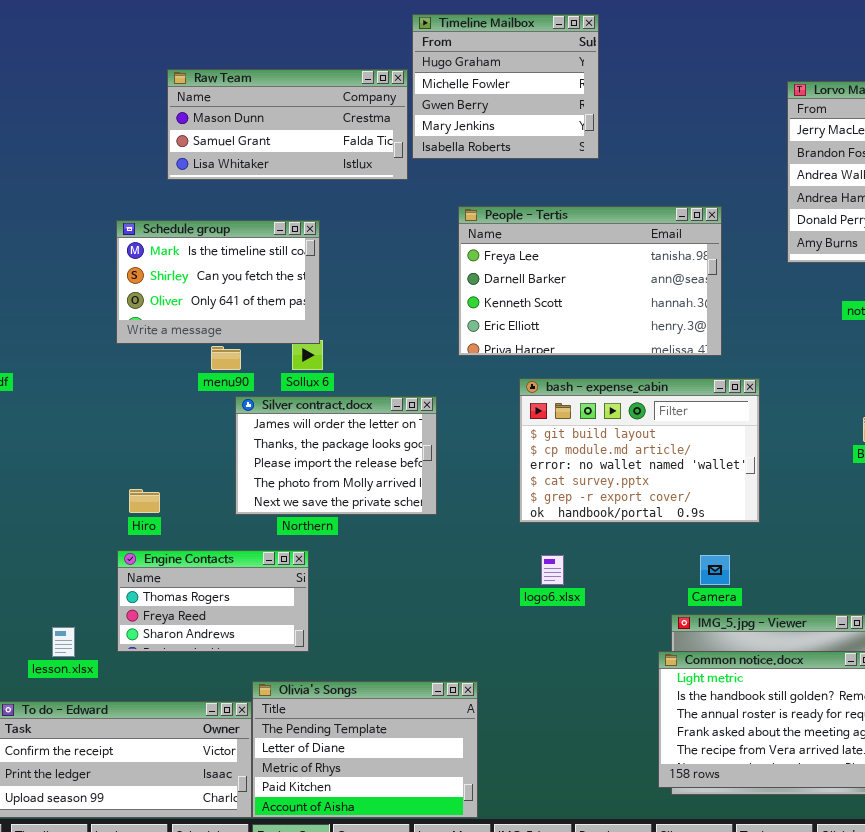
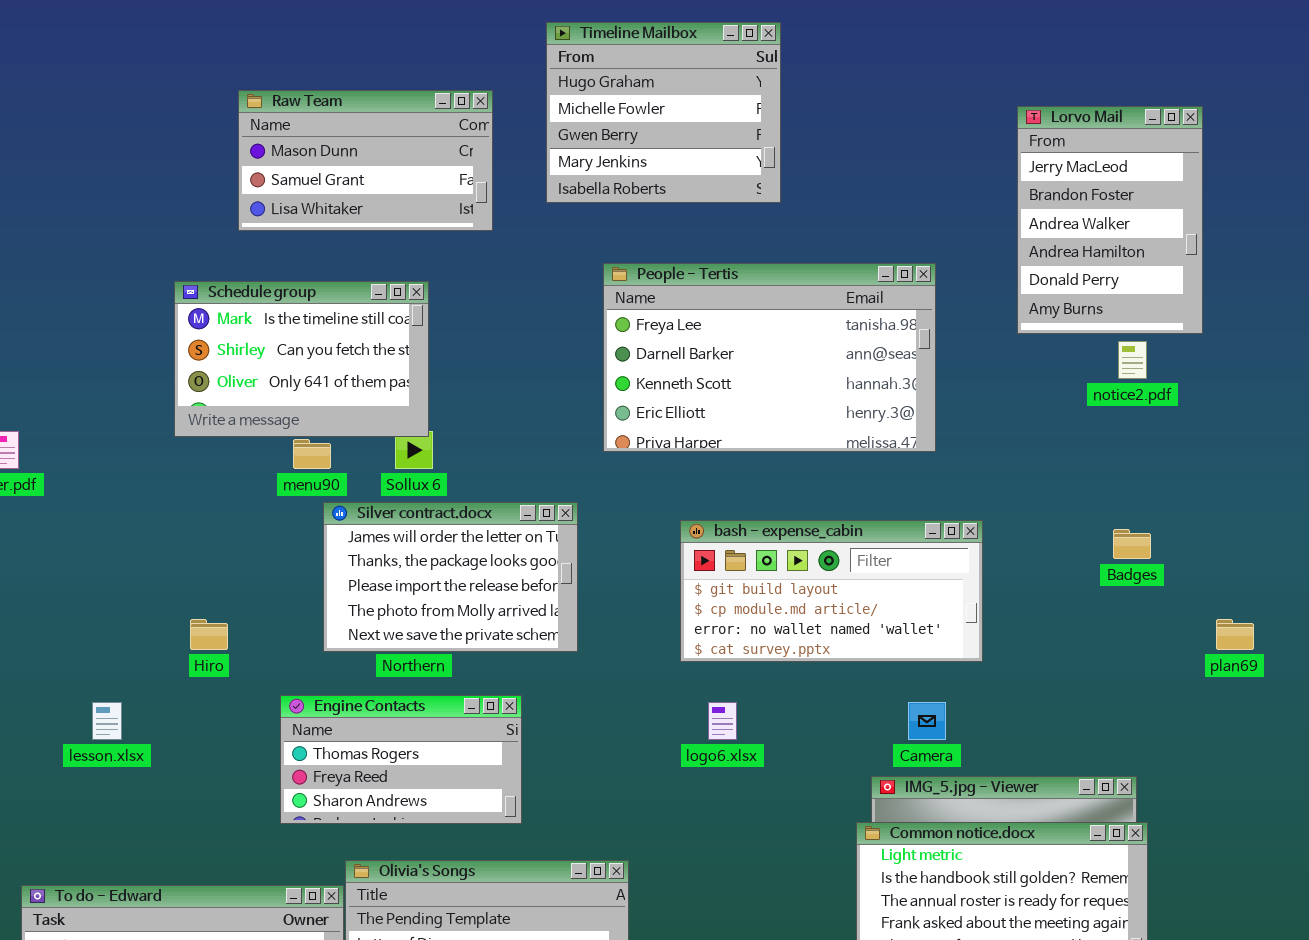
Raw Team: [167,69,408,180] -> [238,90,493,231], resized
bash - expense_cabin: [519,378,760,523] -> [680,520,983,662], resized
Engine Contacts: [117,550,309,652] -> [280,695,522,824], moved
lesson.xlsx: [52,627,75,657] -> [92,702,122,740], moved

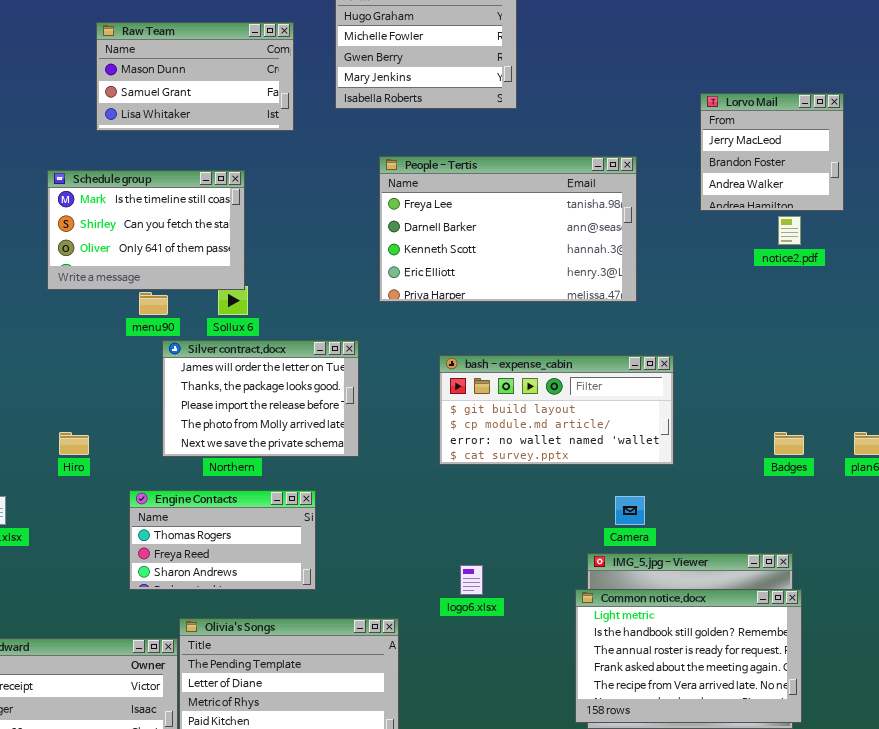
Lorvo Mail: [1017,106,1203,334] -> [700,93,844,211], resized
Badges: [1113,529,1151,559] -> [774,432,804,455], moved
logo6.xlsx: [708,702,737,740] -> [460,565,483,595], moved

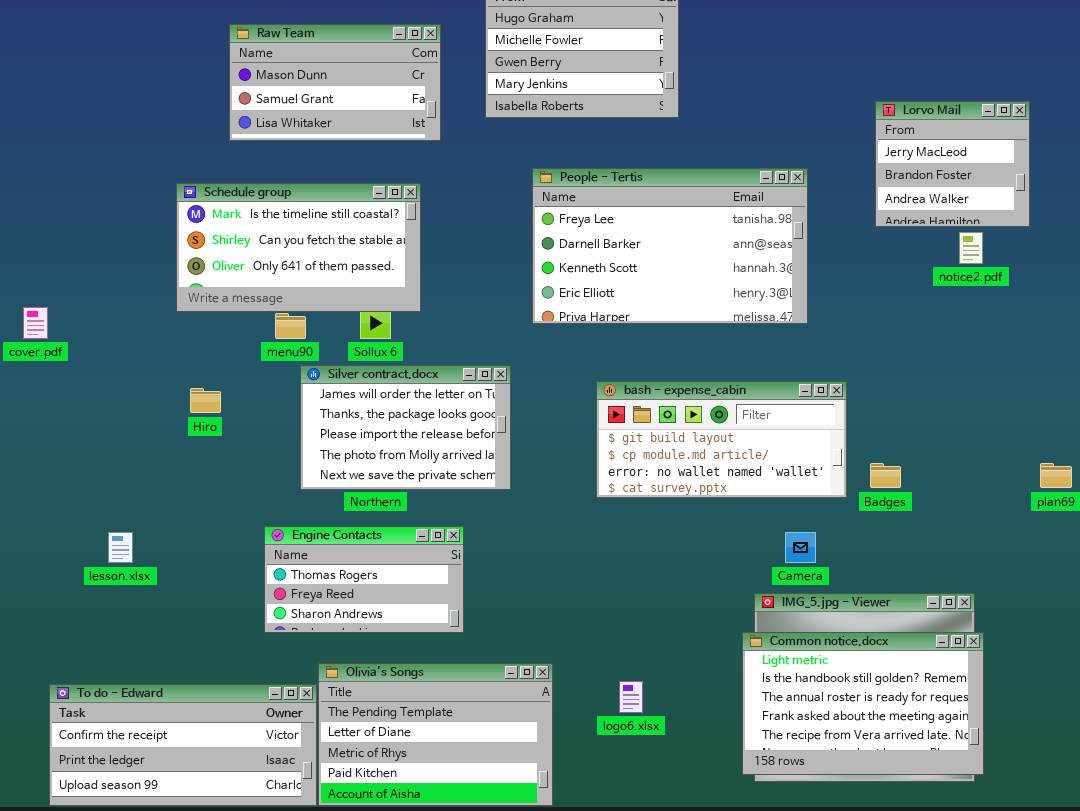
Schedule group: [47,170,245,290] -> [176,183,421,312], resized
Hiro: [59,432,89,455] -> [190,388,221,413], moved
Badges: [774,432,804,455] -> [870,463,901,488], moved
logo6.xlsx: [460,565,483,595] -> [619,681,643,713], moved

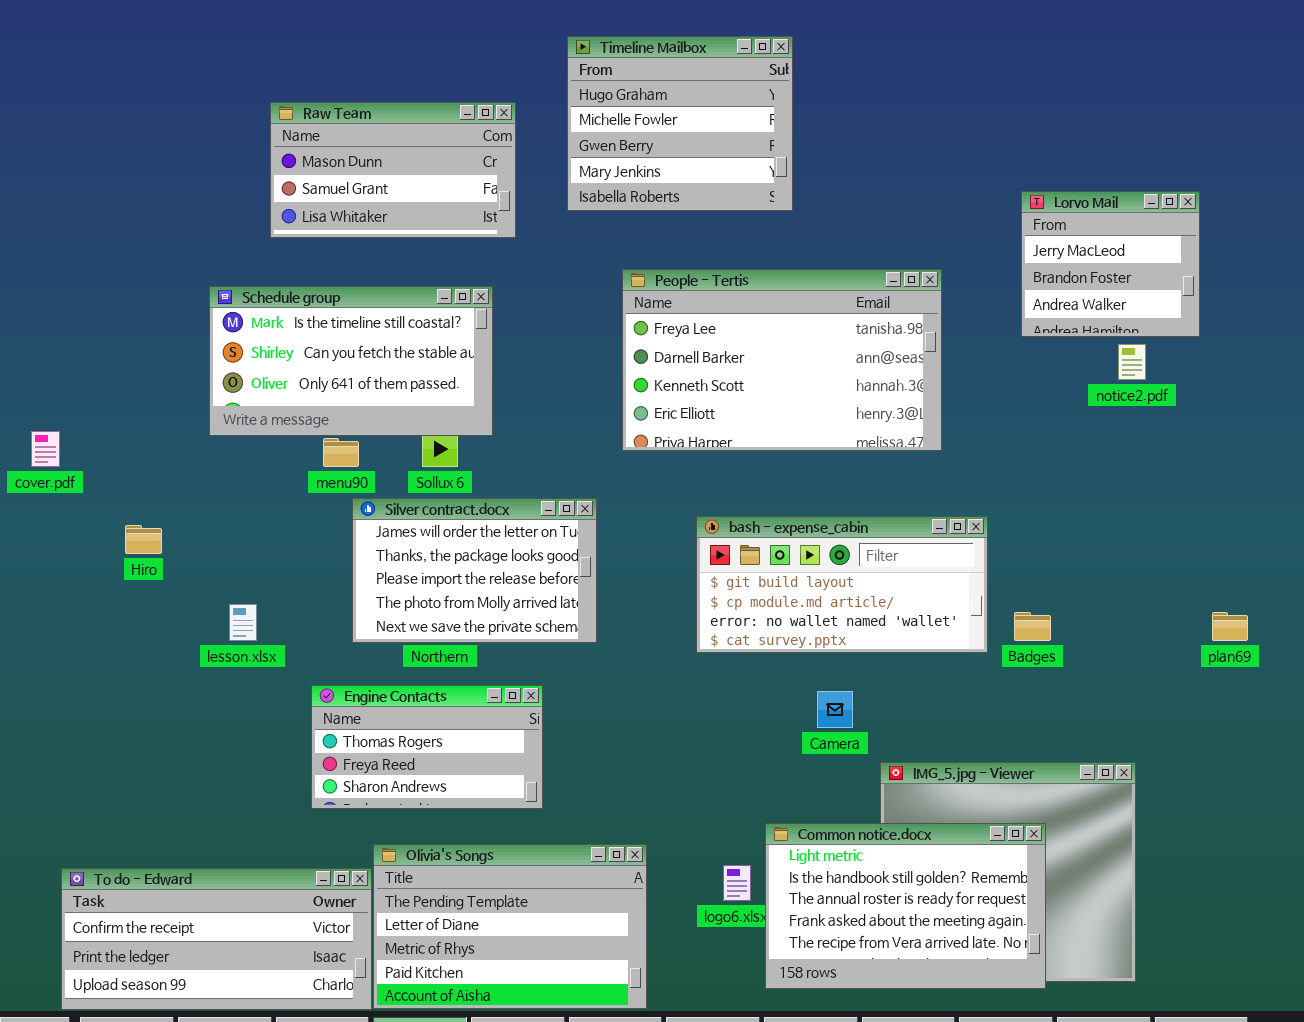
Hiro: [190,388,221,413] -> [125,525,162,554], moved
lesson.xlsx: [108,532,133,563] -> [229,604,257,641], moved
Camera: [785,532,816,563] -> [817,691,853,728], moved
Common notice.docx: [742,632,984,775] -> [765,823,1046,989], moved

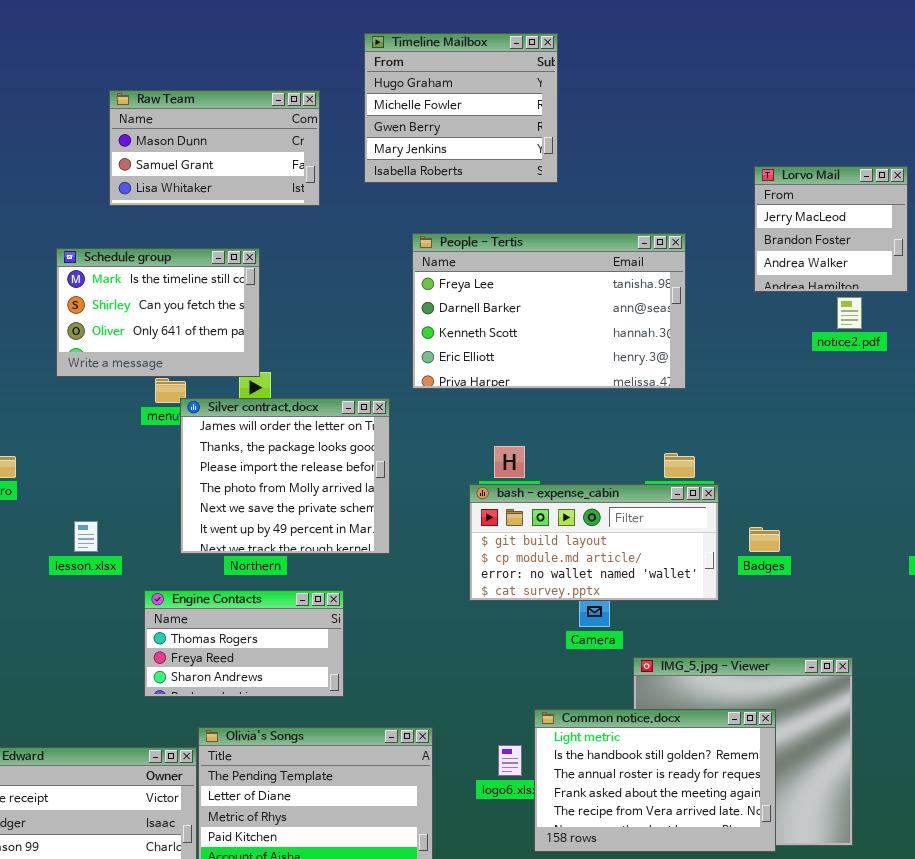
Schedule group: [209,286,493,436] -> [56,248,260,377], resized
Silver contract.docx: [352,498,597,643] -> [180,398,390,554], resized
bash - expense_cabin: [696,516,988,653] -> [469,484,719,601], moved

